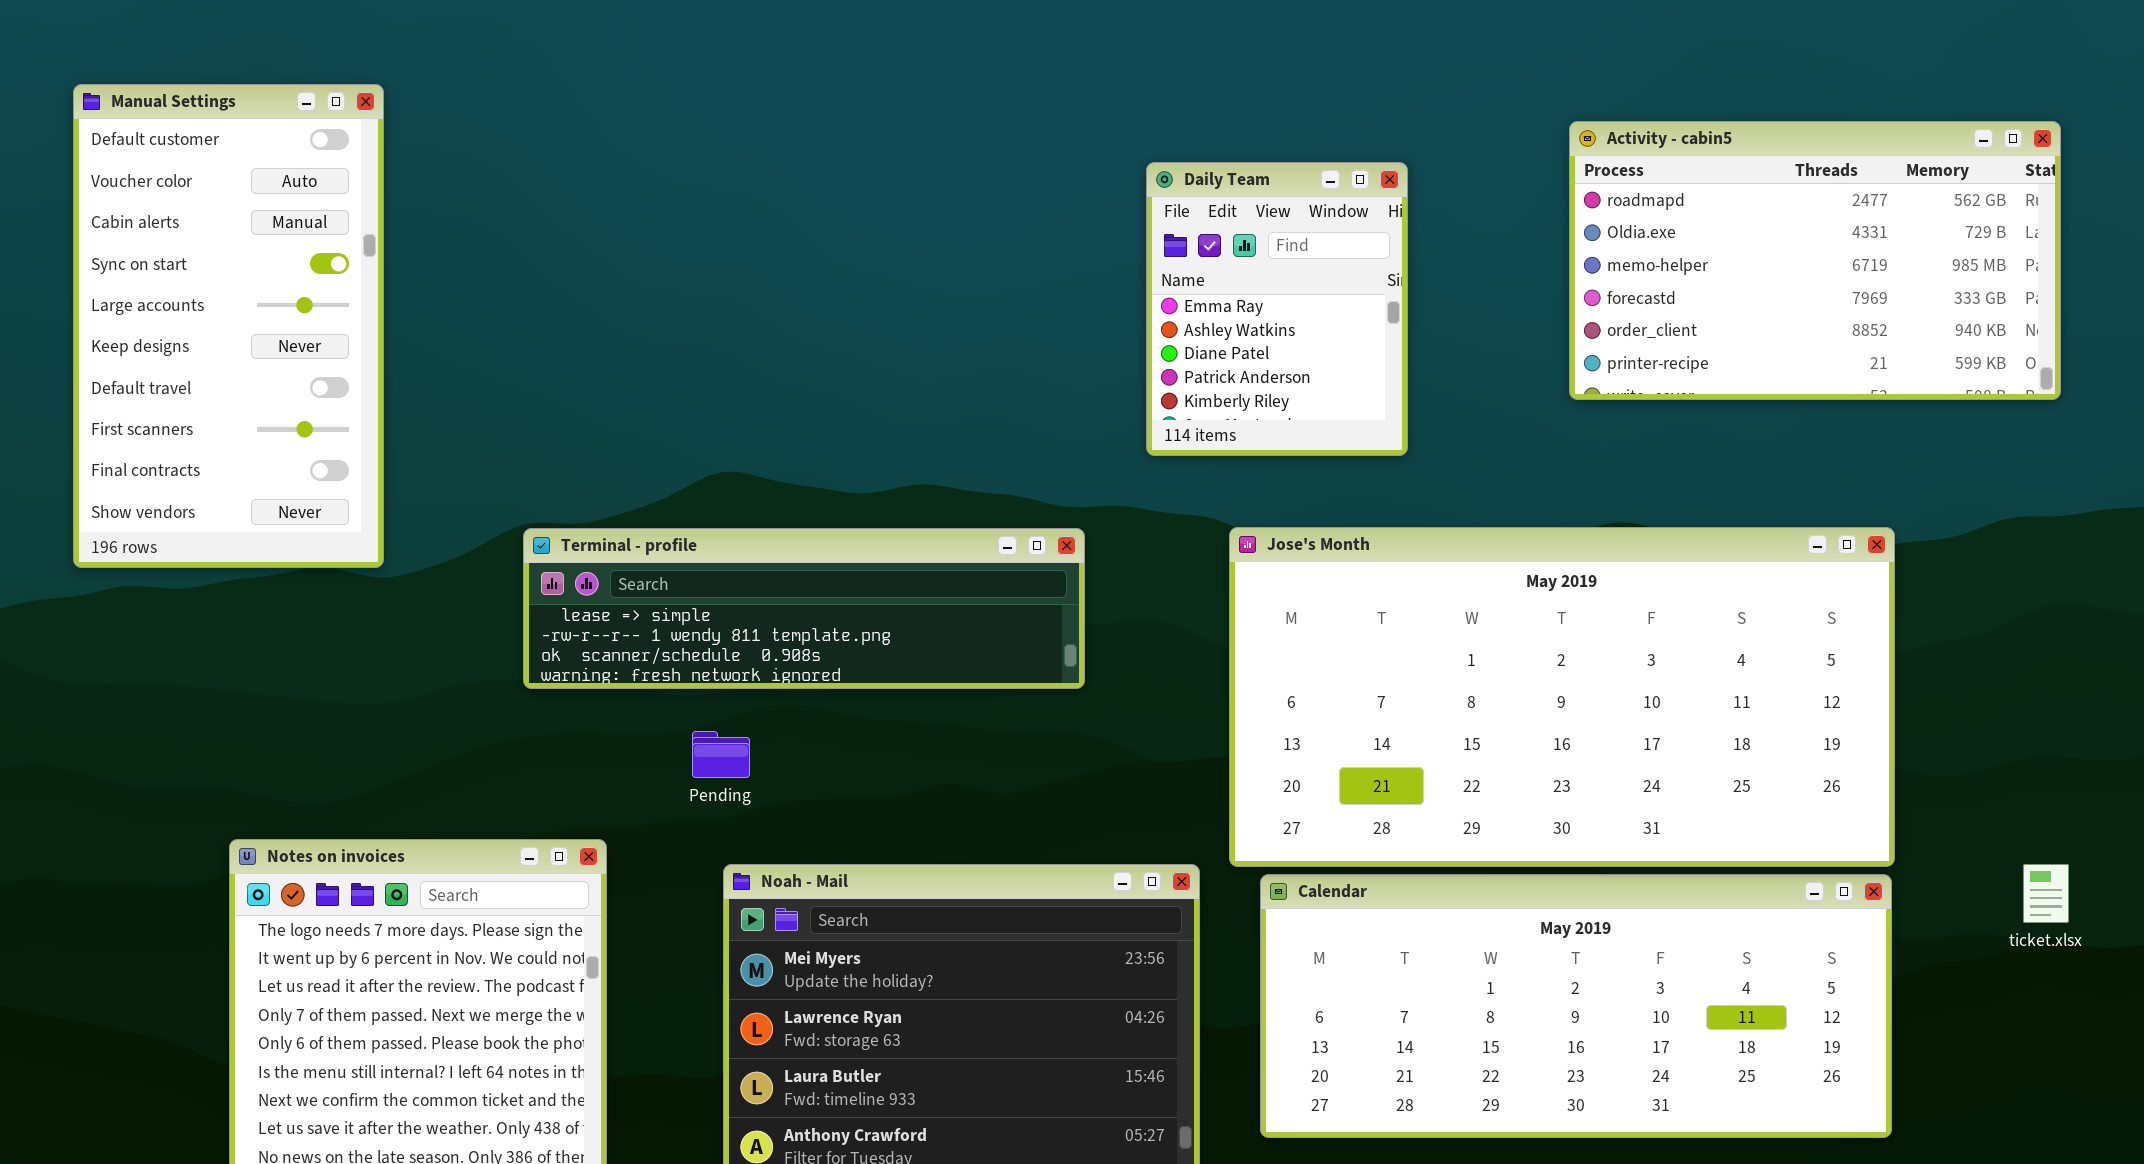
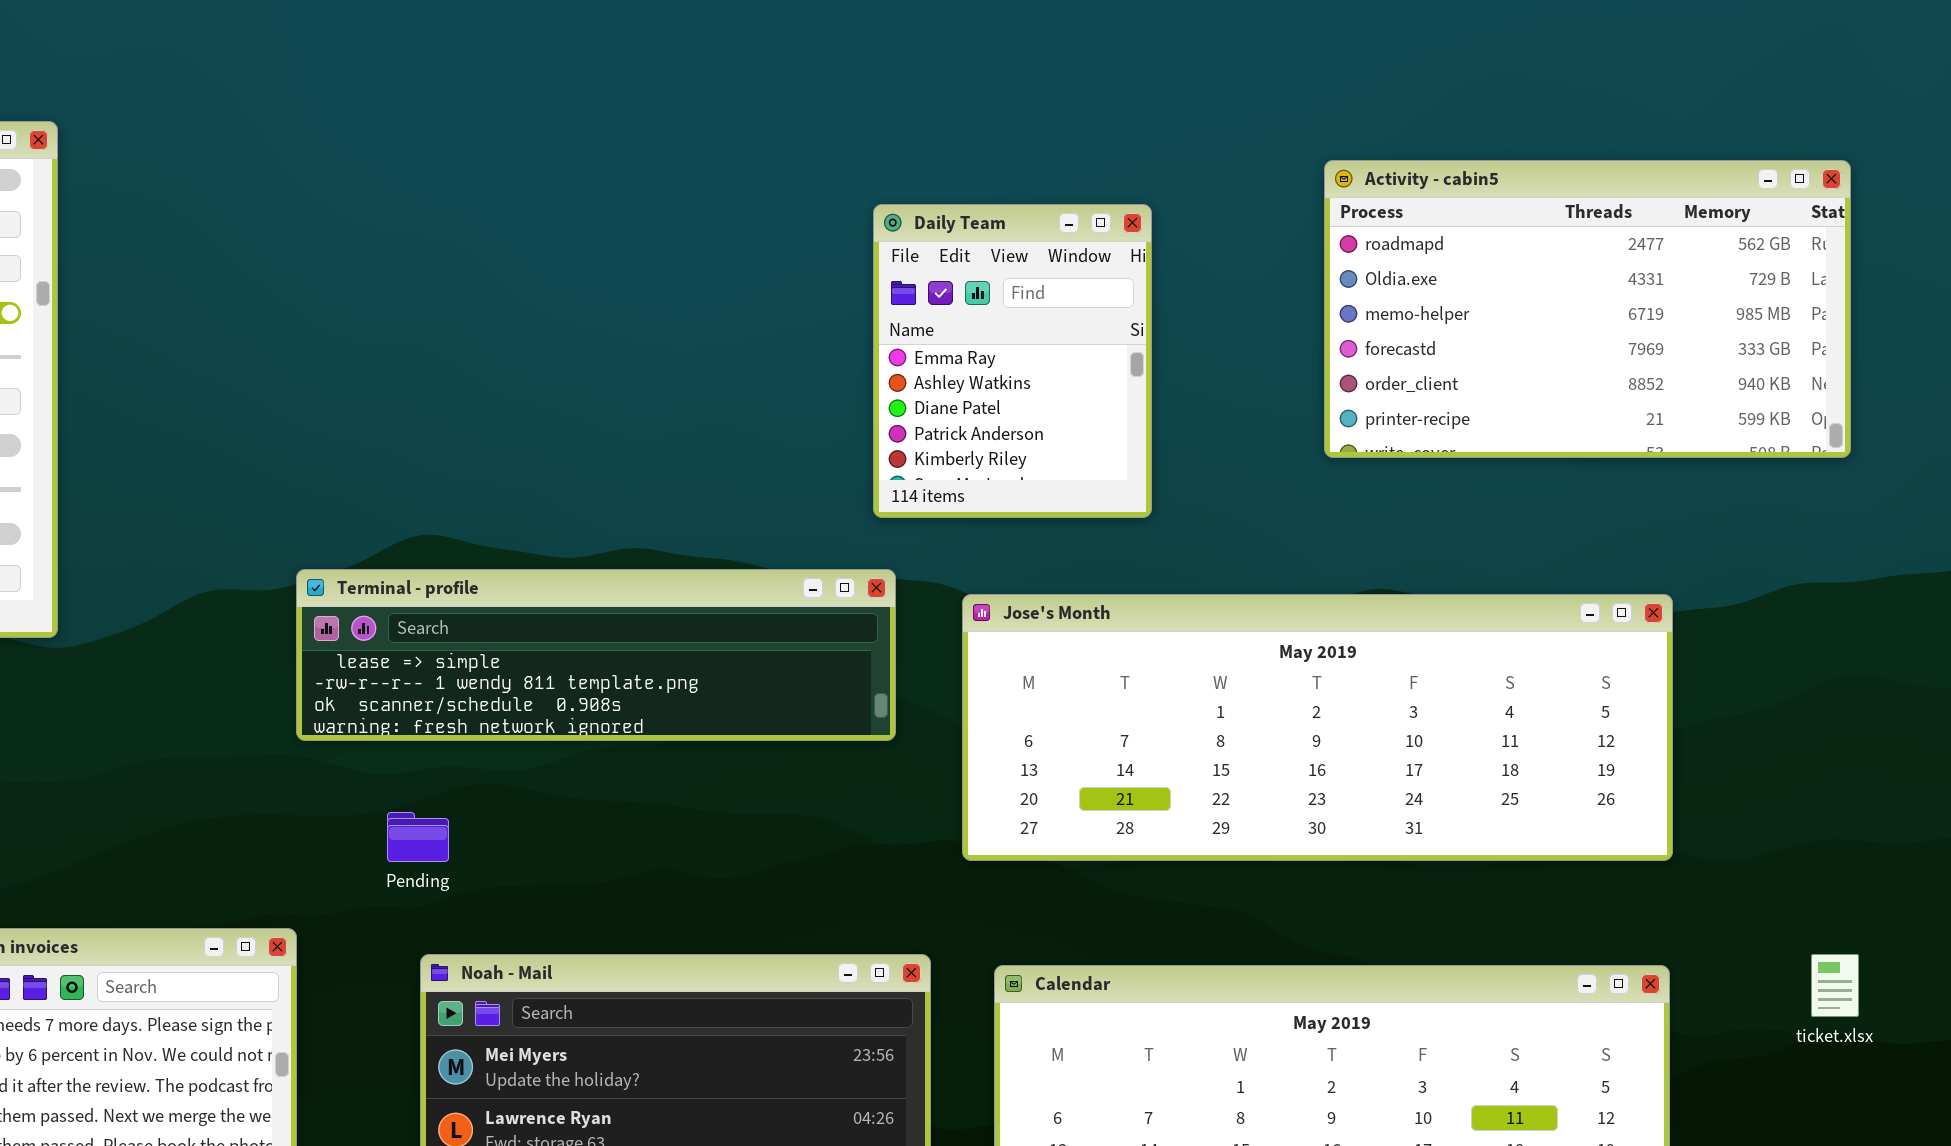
Jose's Month: [1229,527,1895,867] -> [962,594,1673,861], resized
Terminal - profile: [523,528,1085,689] -> [296,569,896,741], moved

